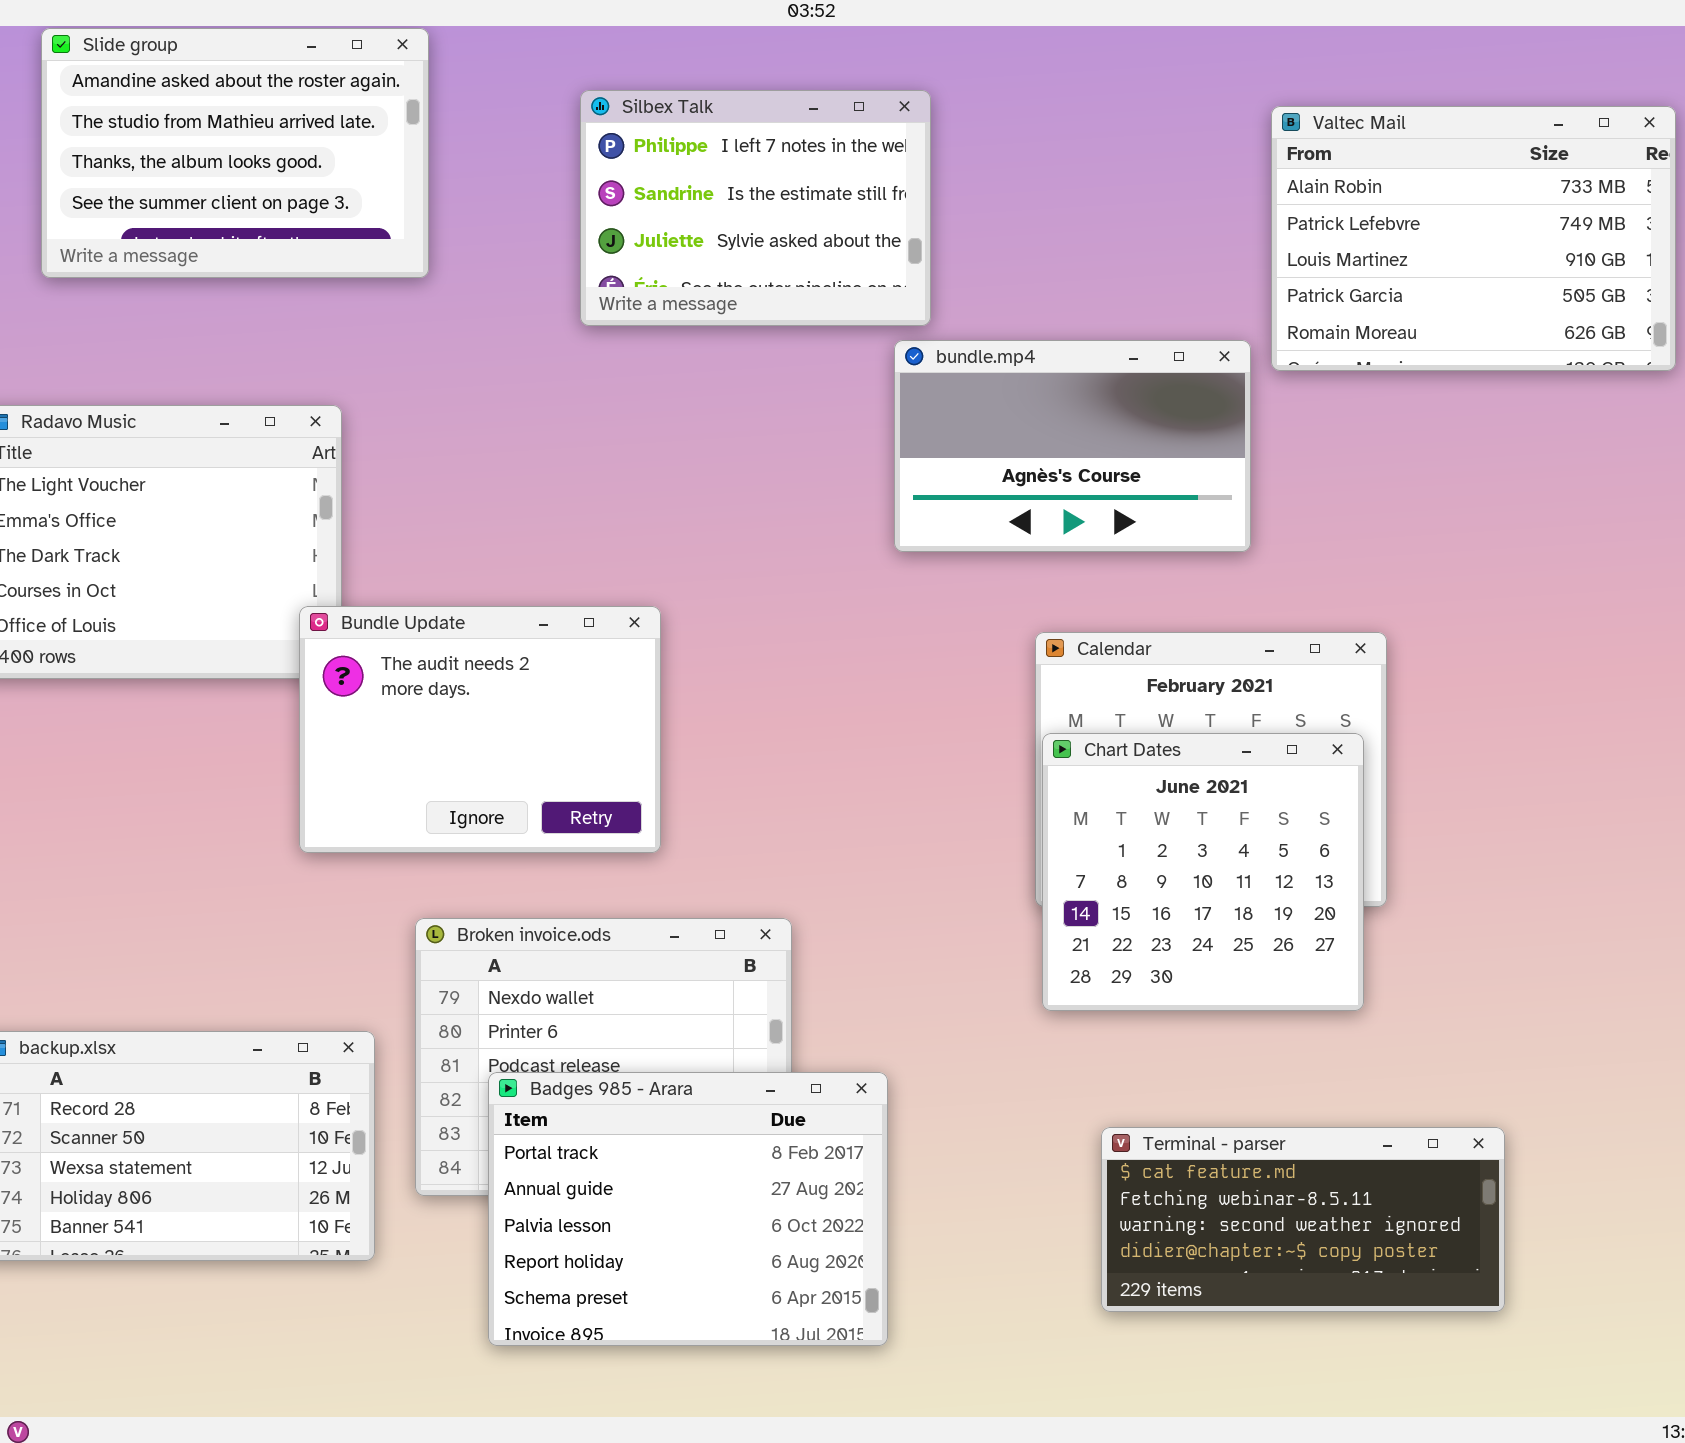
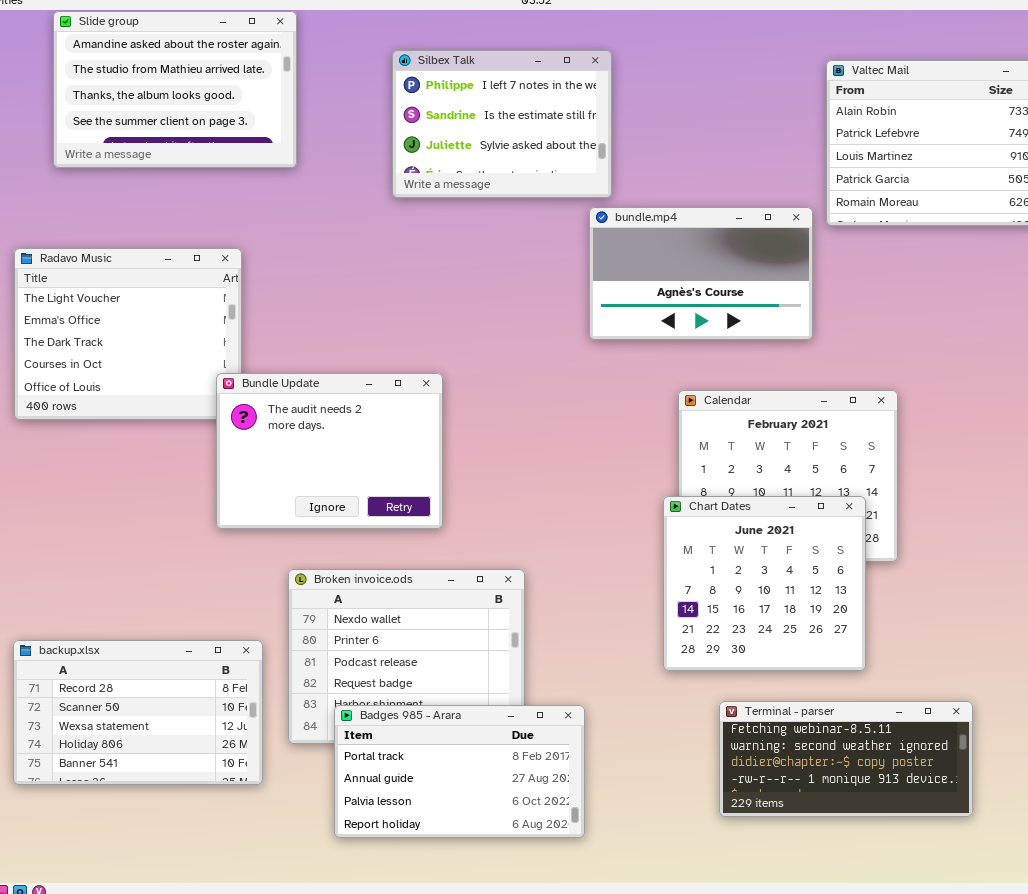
Chart Dates: [1042,733,1364,1011] -> [663,496,866,671], moved
Badges 985 - Arara: [488,1072,888,1346] -> [334,705,585,838], resized
Terminal - parser: [1101,1127,1505,1312] -> [719,701,973,817], scrolled down 1 row

